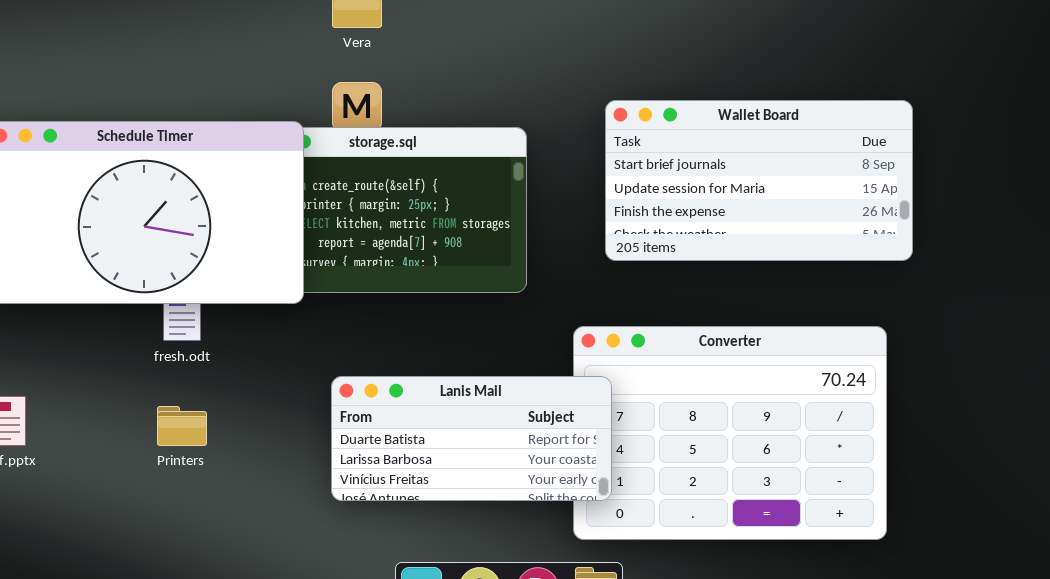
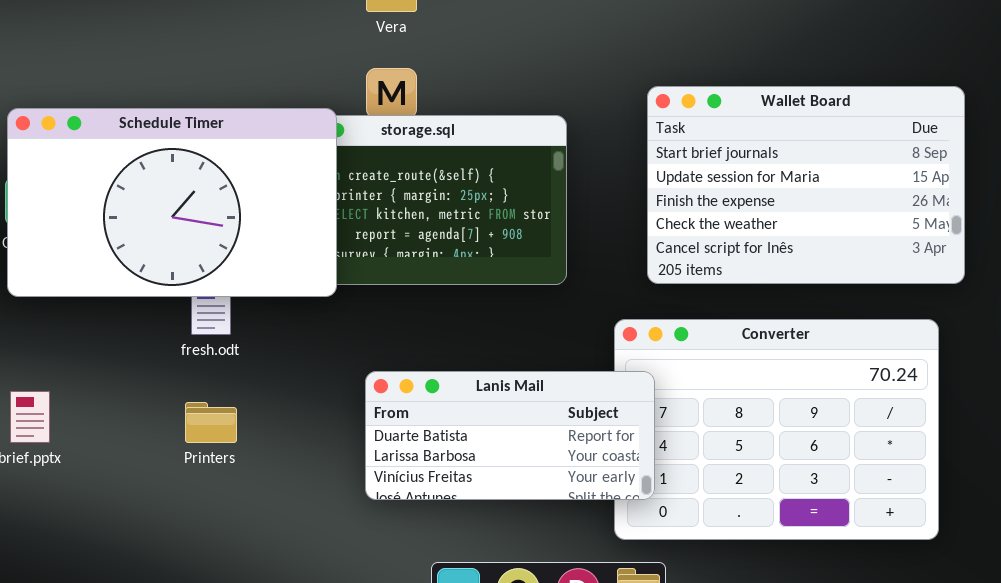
Wallet Board: [605,100,913,261] -> [647,86,965,284], resized

